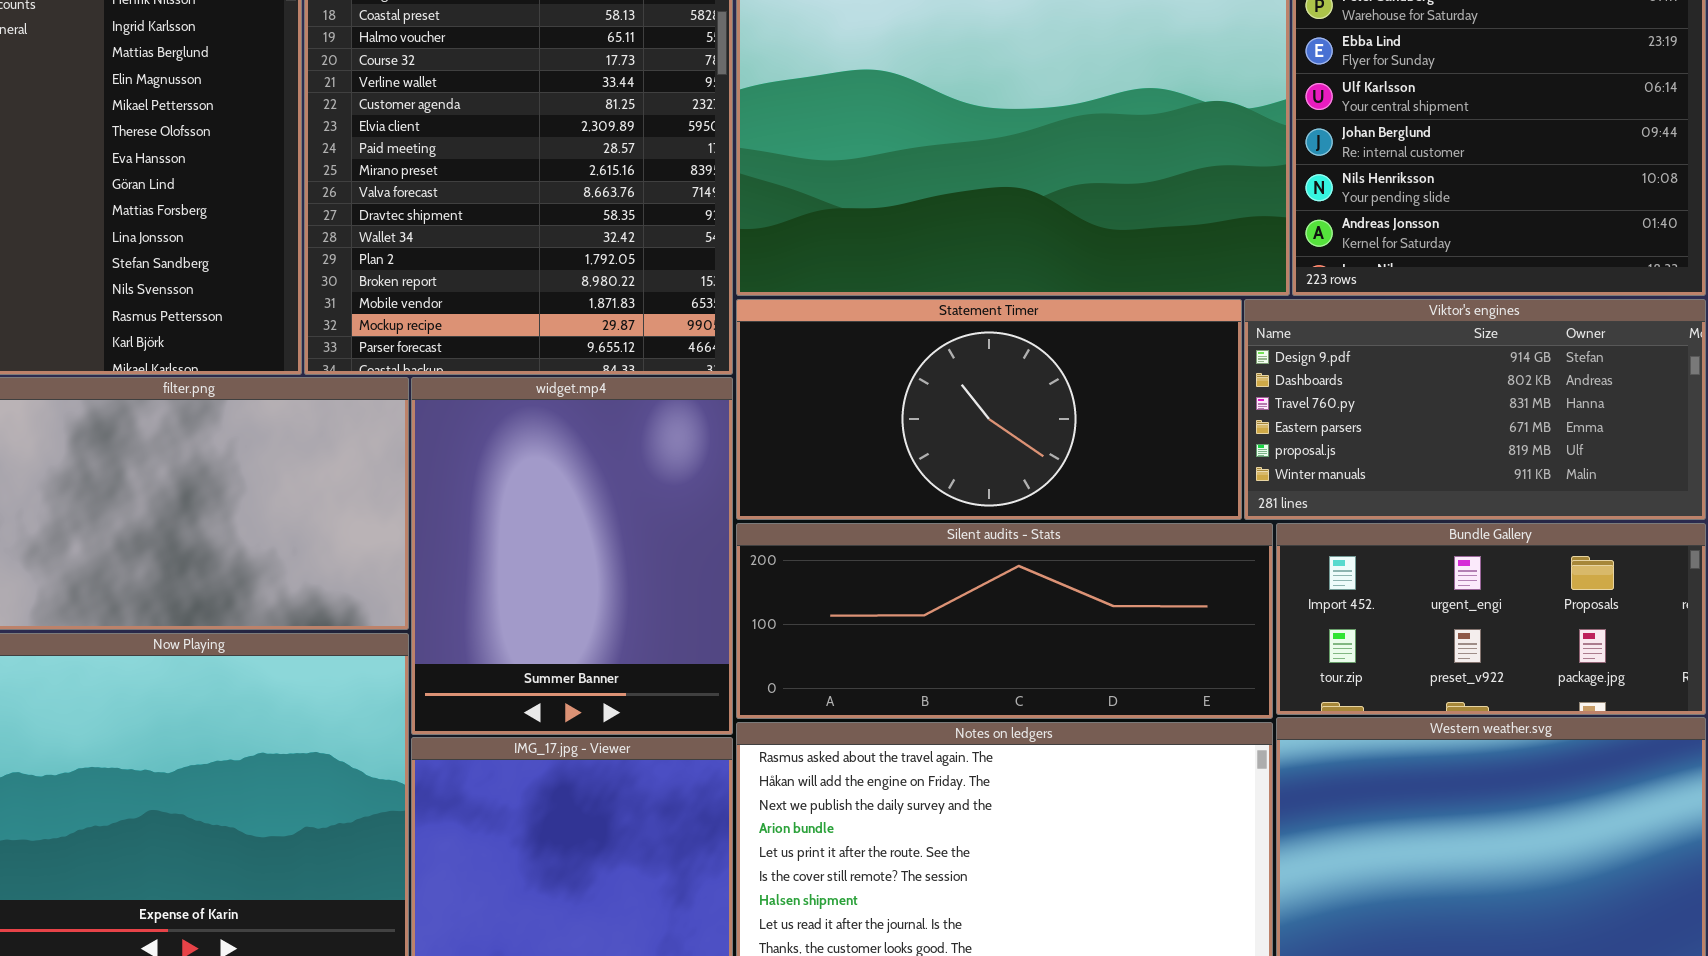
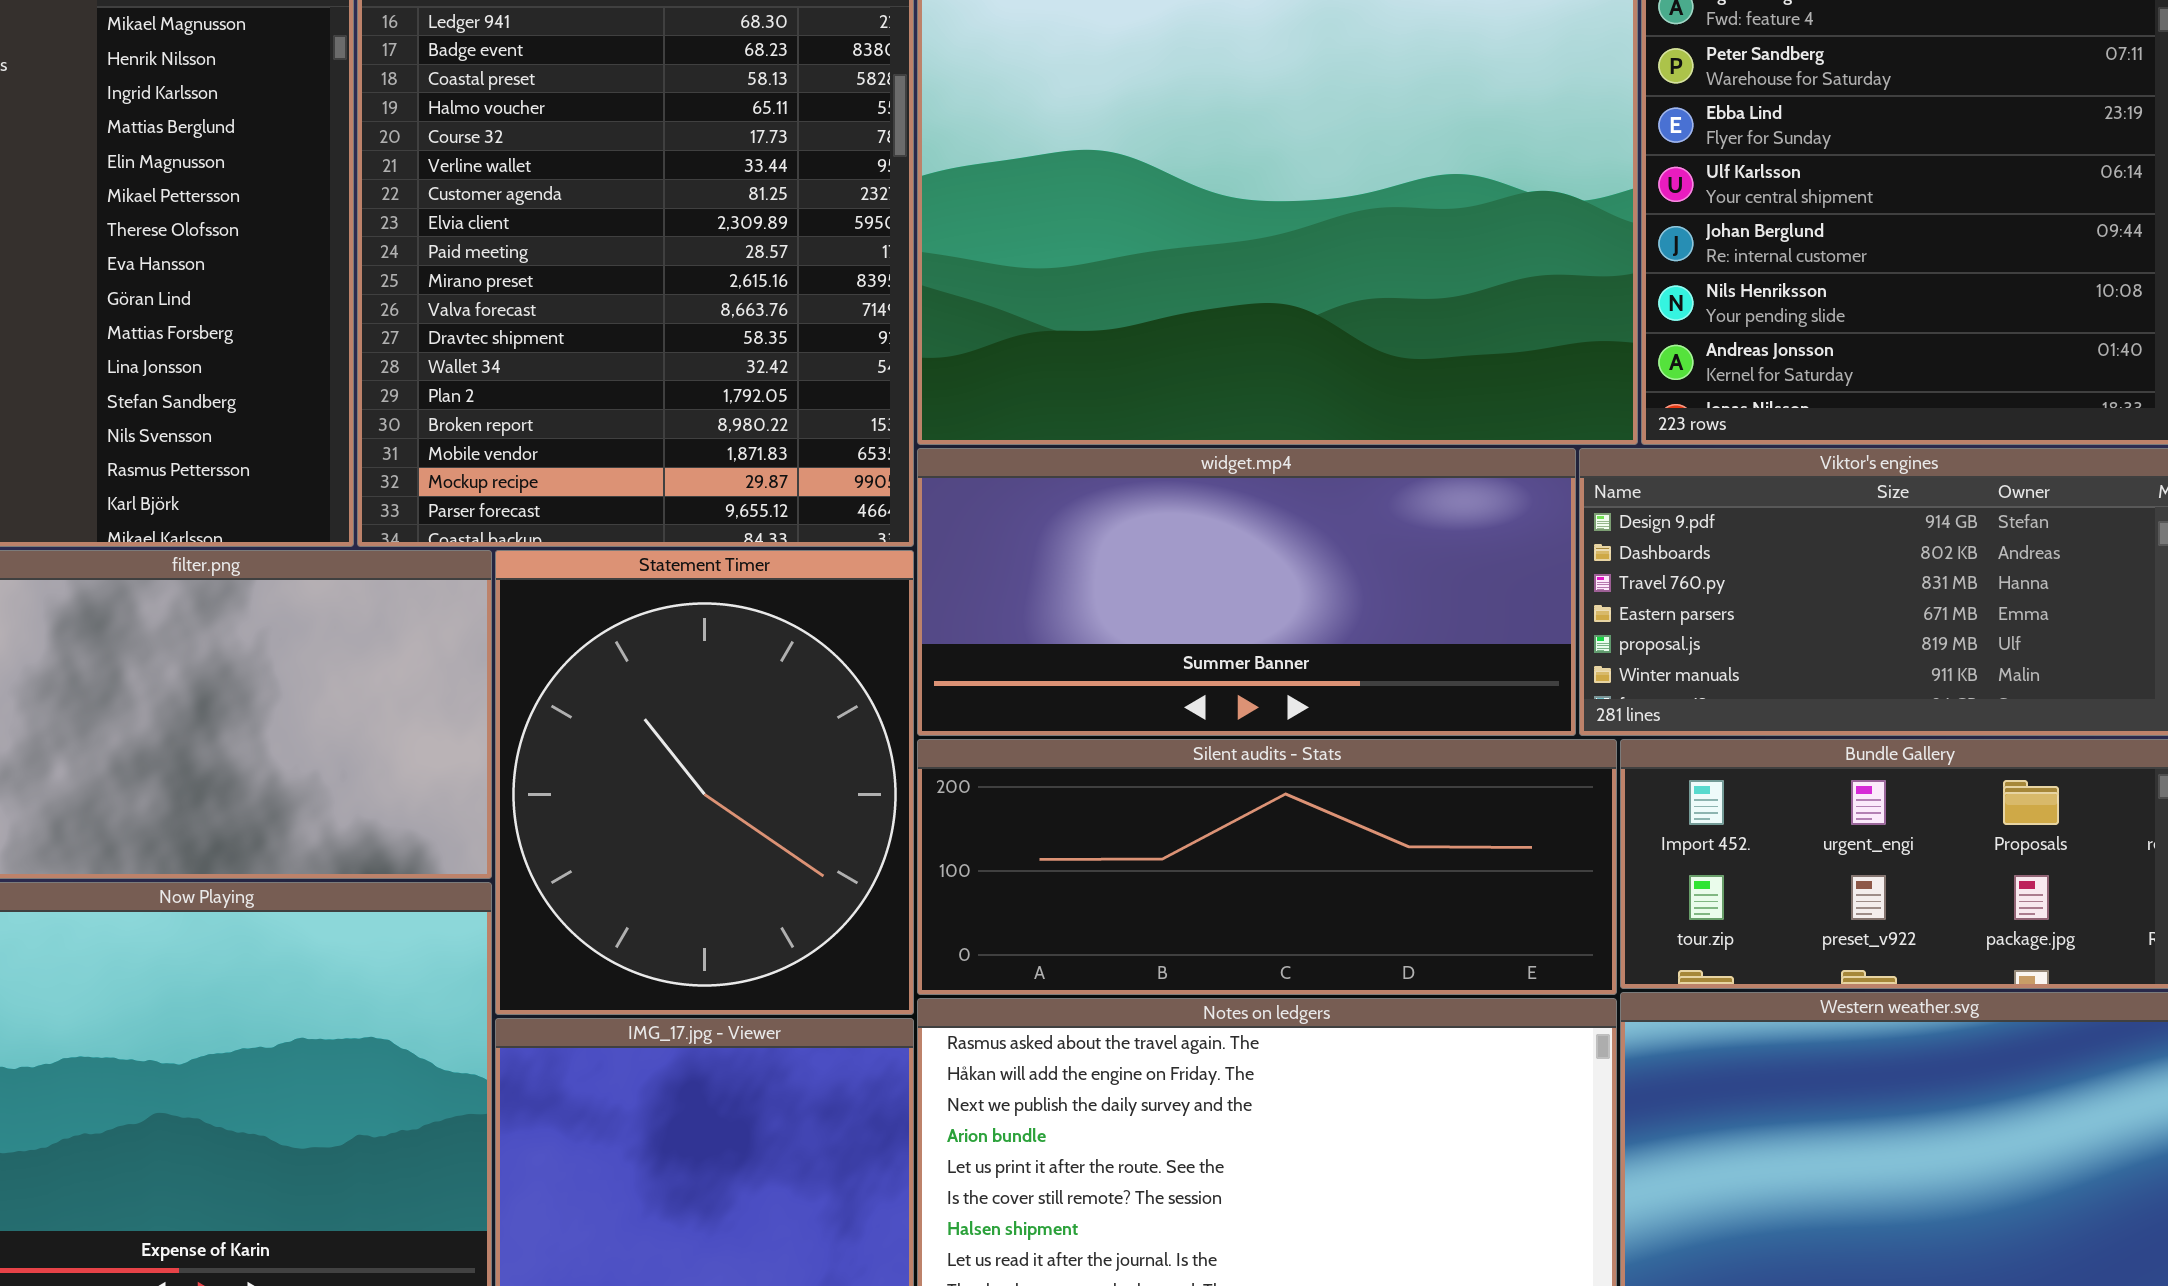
Statement Timer: [736,299,1242,520] -> [495,550,914,1015], moved, resized
widget.mp4: [411,377,733,735] -> [917,448,1576,736], moved, resized

